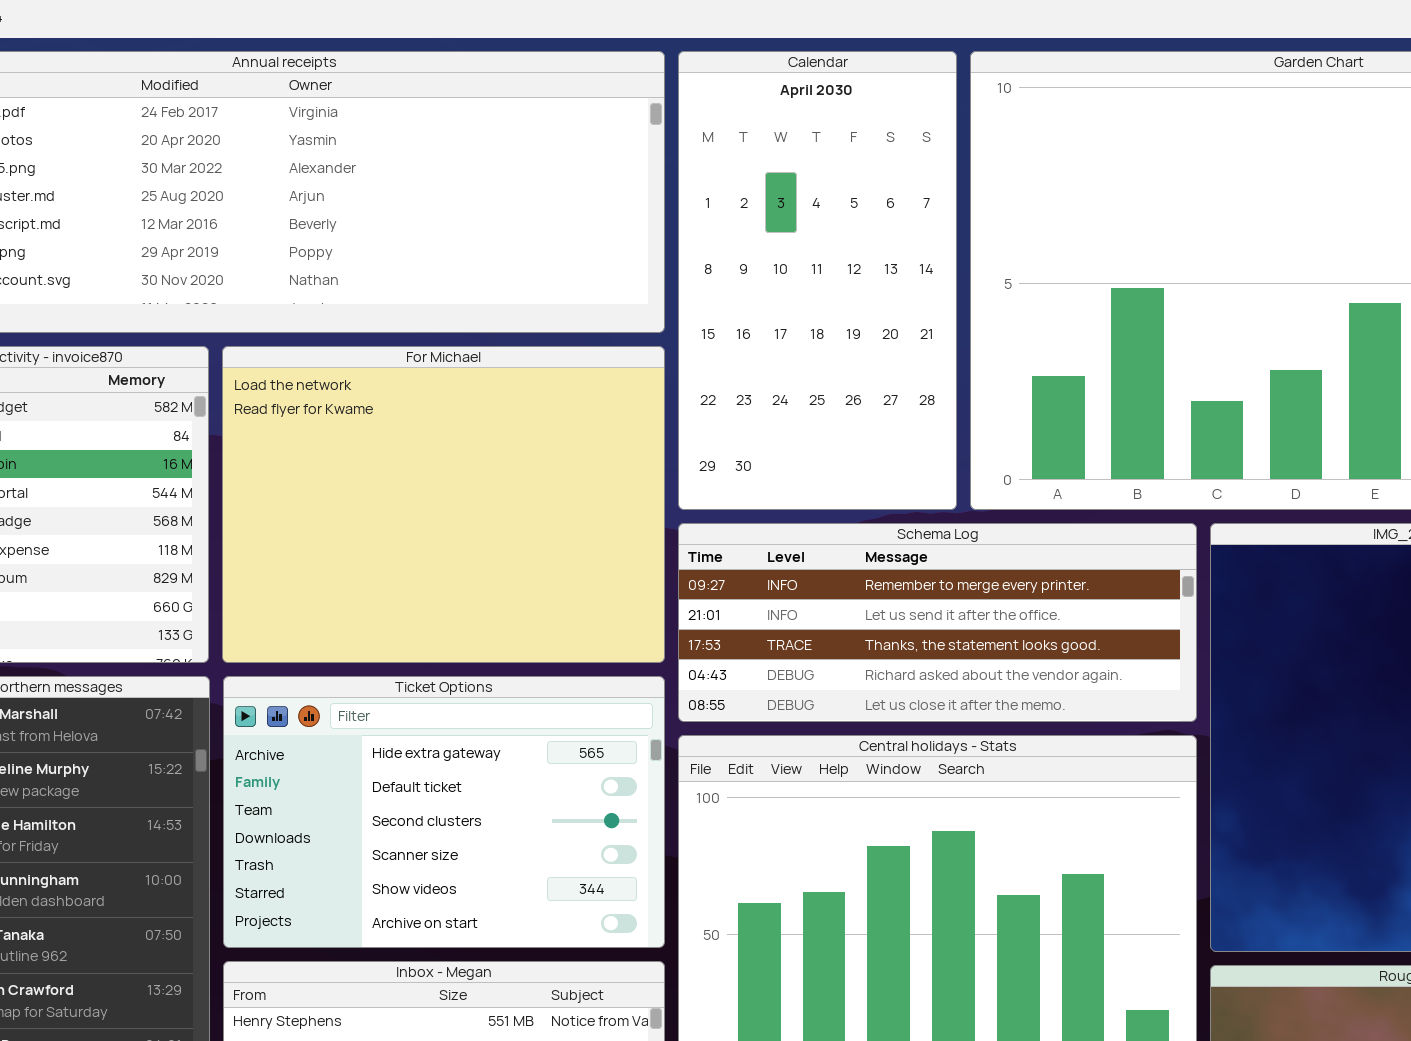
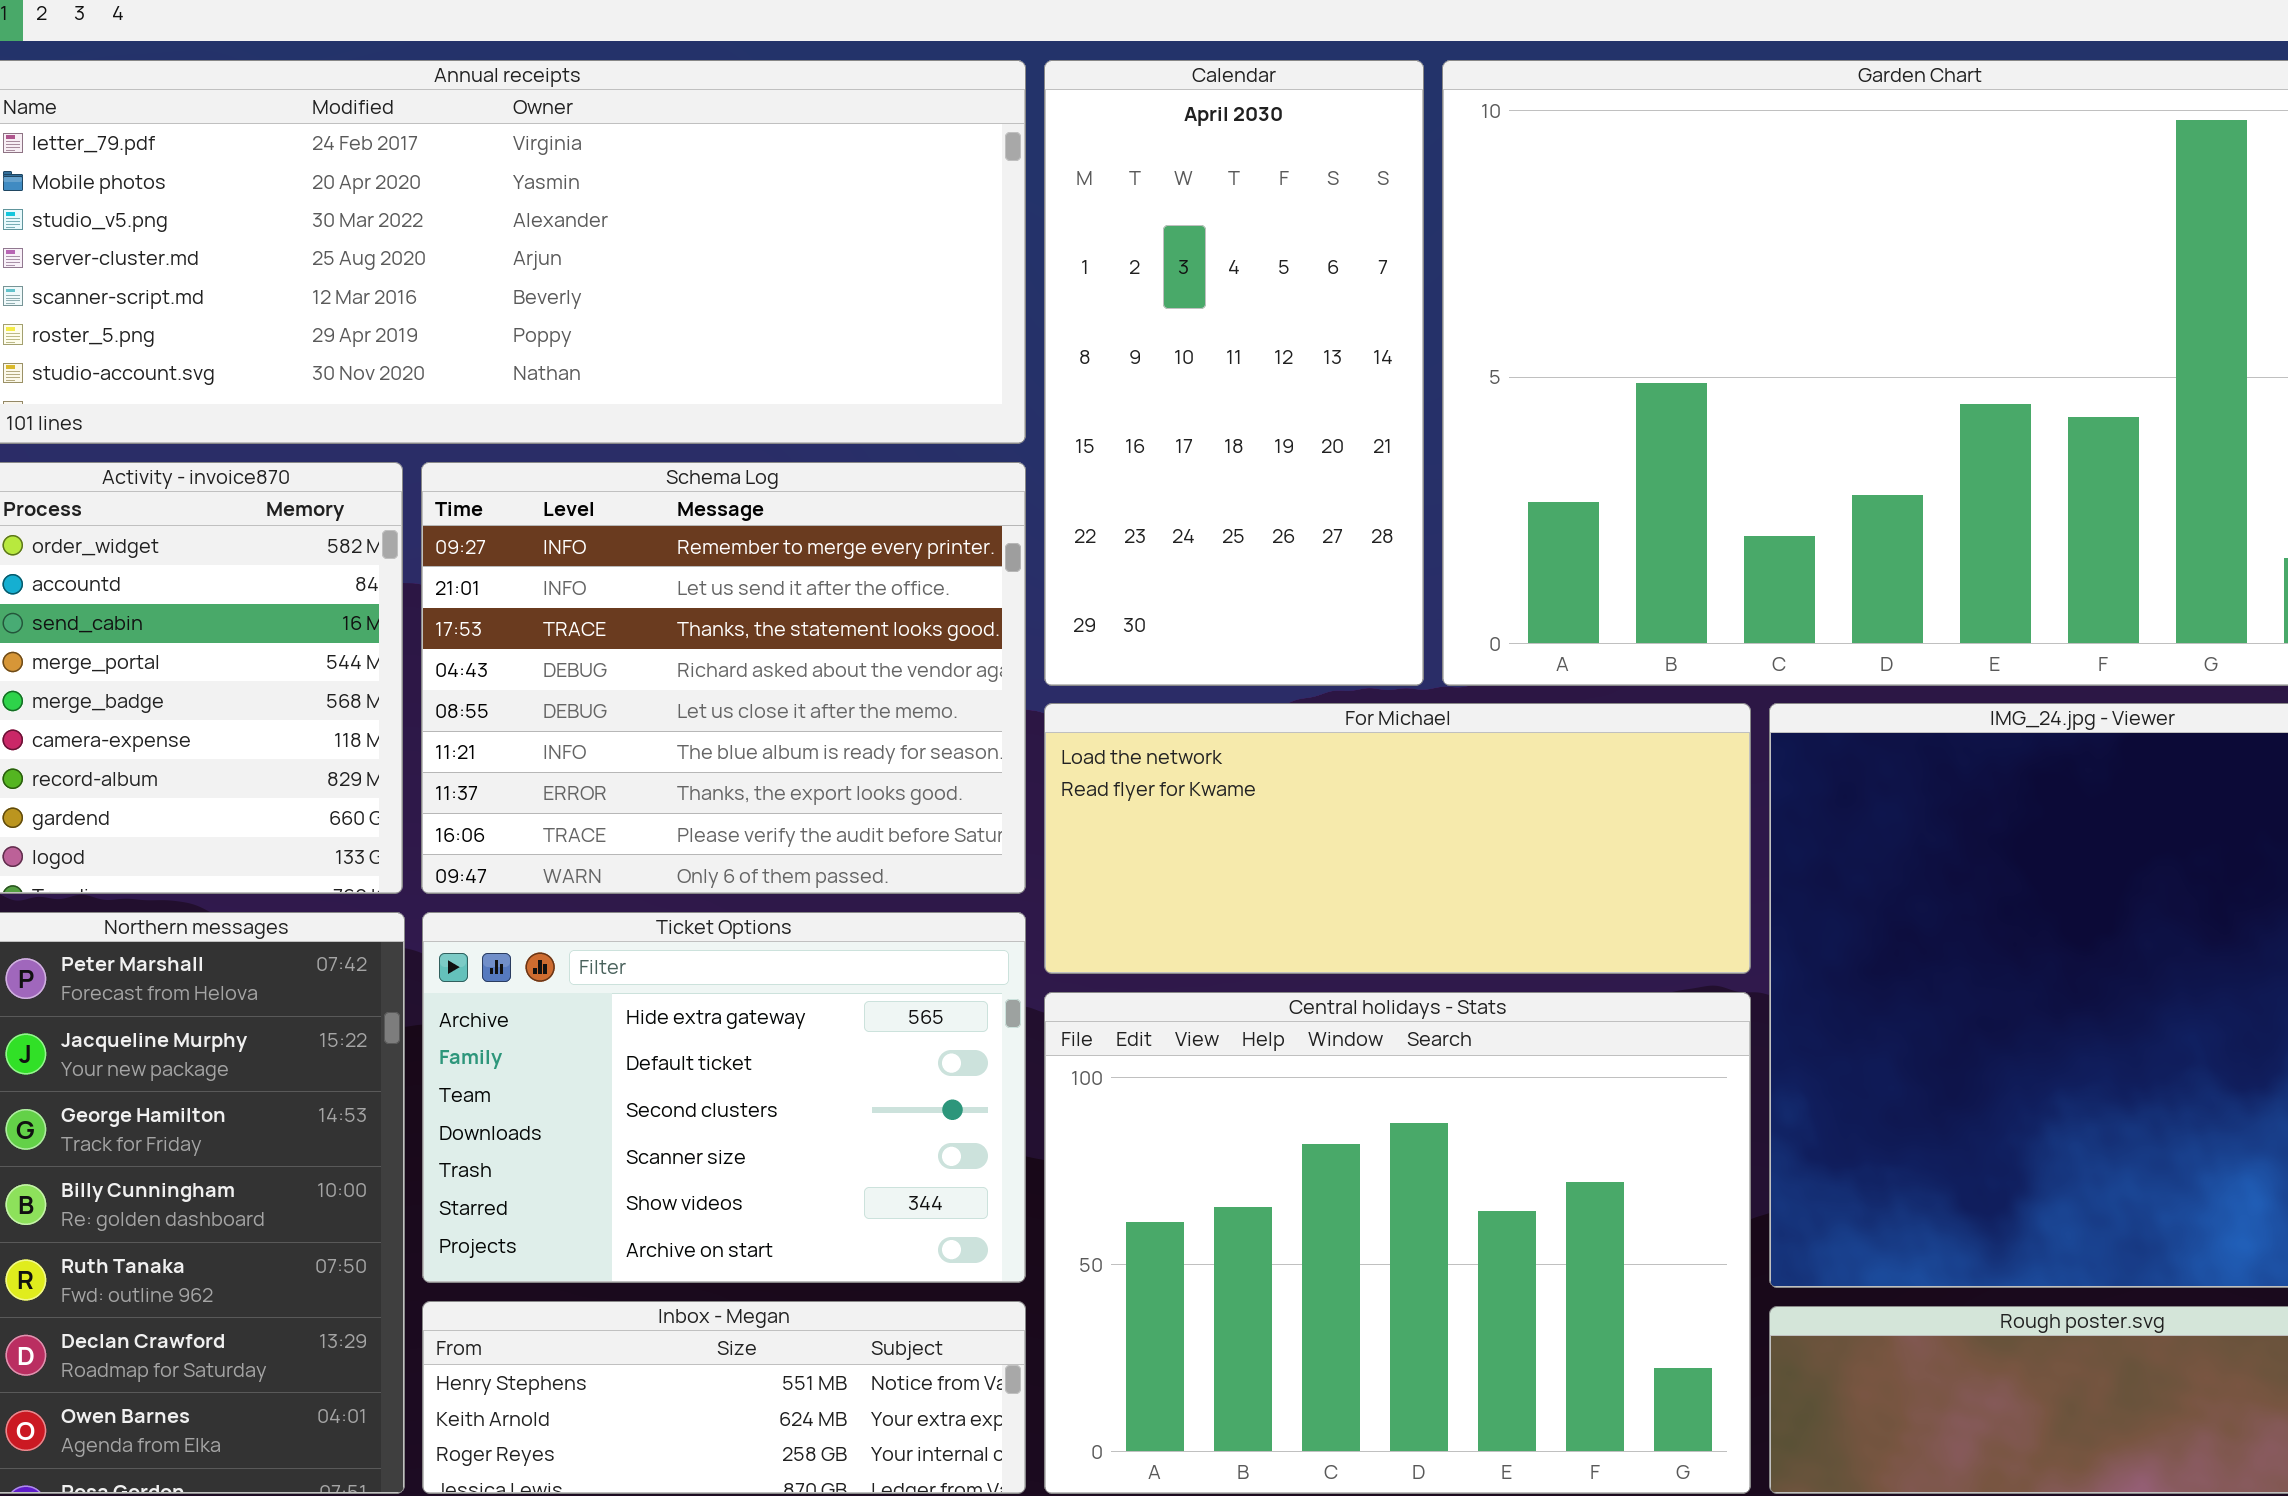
For Michael: [222,346,665,663] -> [1044,703,1751,974], moved, resized
Schema Log: [678,523,1197,722] -> [421,462,1026,894], moved, resized

